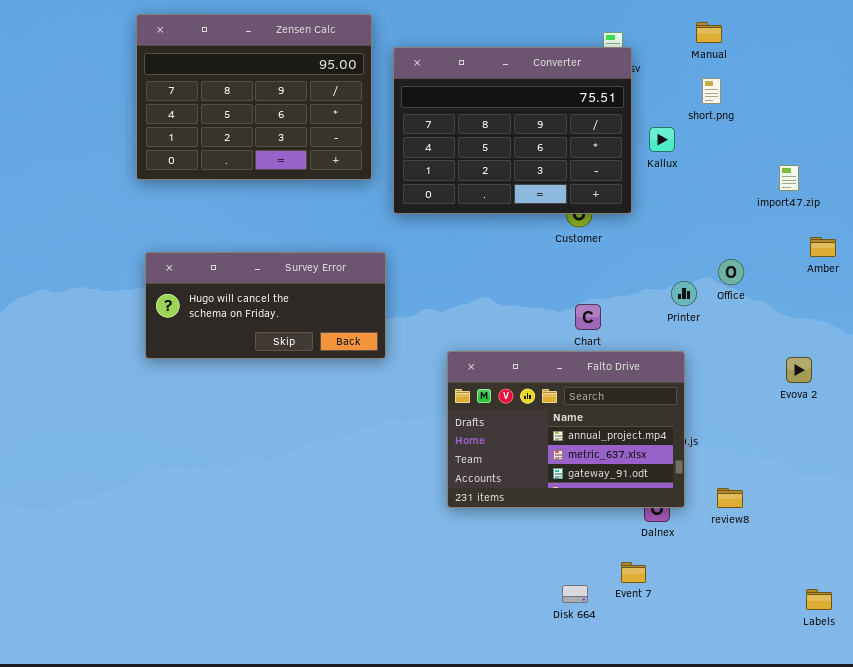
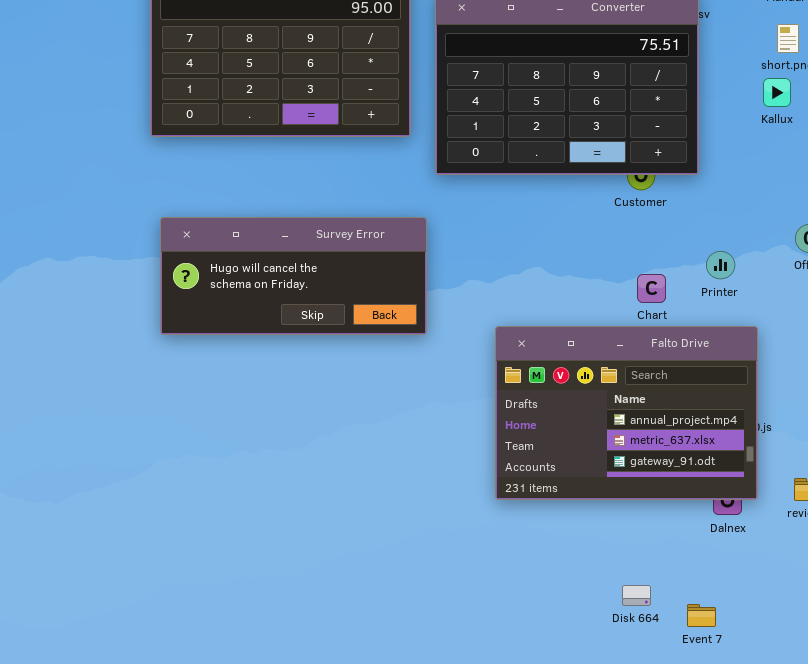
Kallux: [649,127,675,152] -> [763,78,791,107], moved
Printer: [671,281,697,306] -> [706,251,735,279], moved
Event 7: [621,562,646,583] -> [687,604,716,627], moved

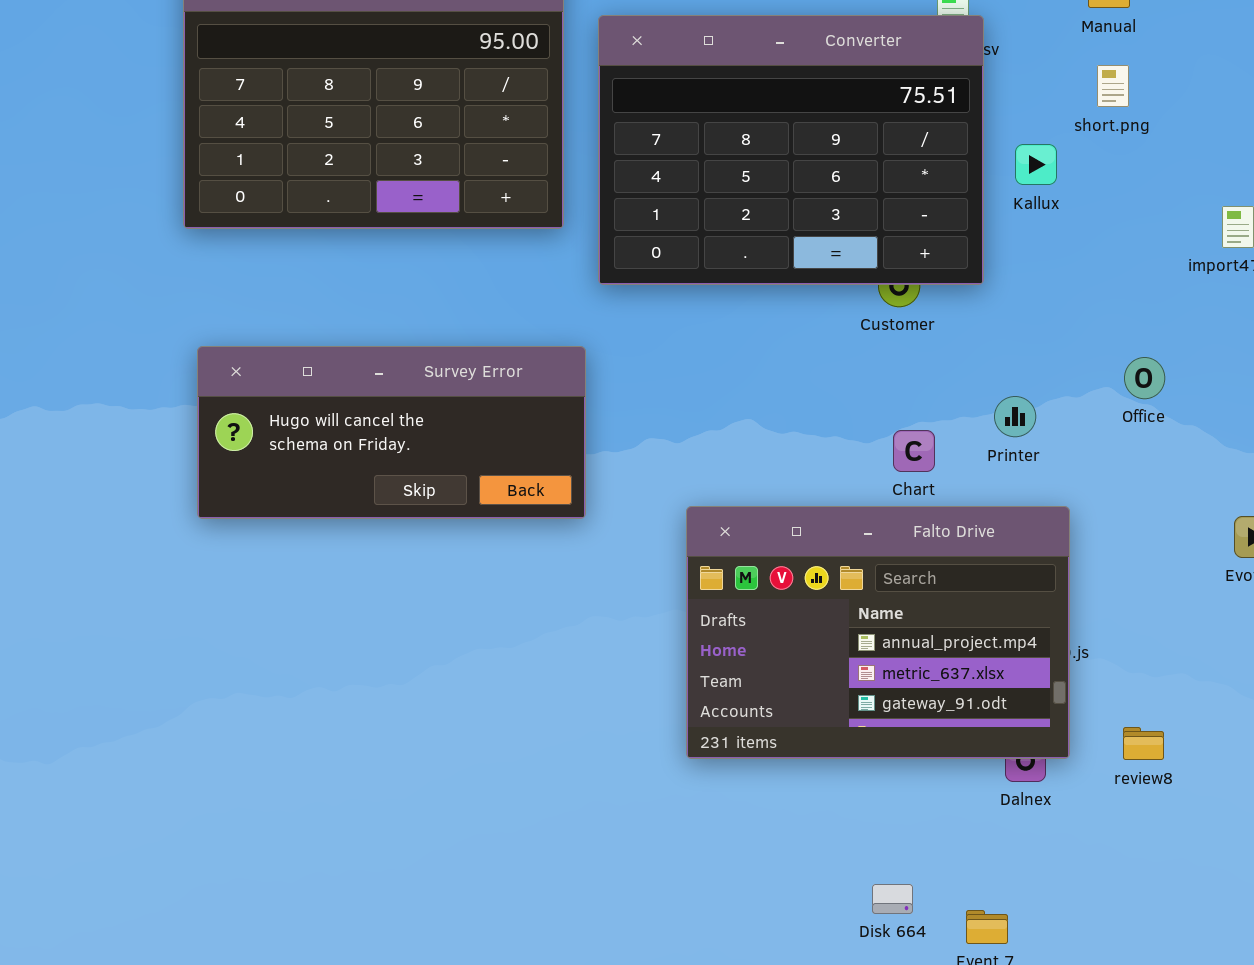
Kallux: [763,78,791,107] -> [1015,144,1057,185], moved

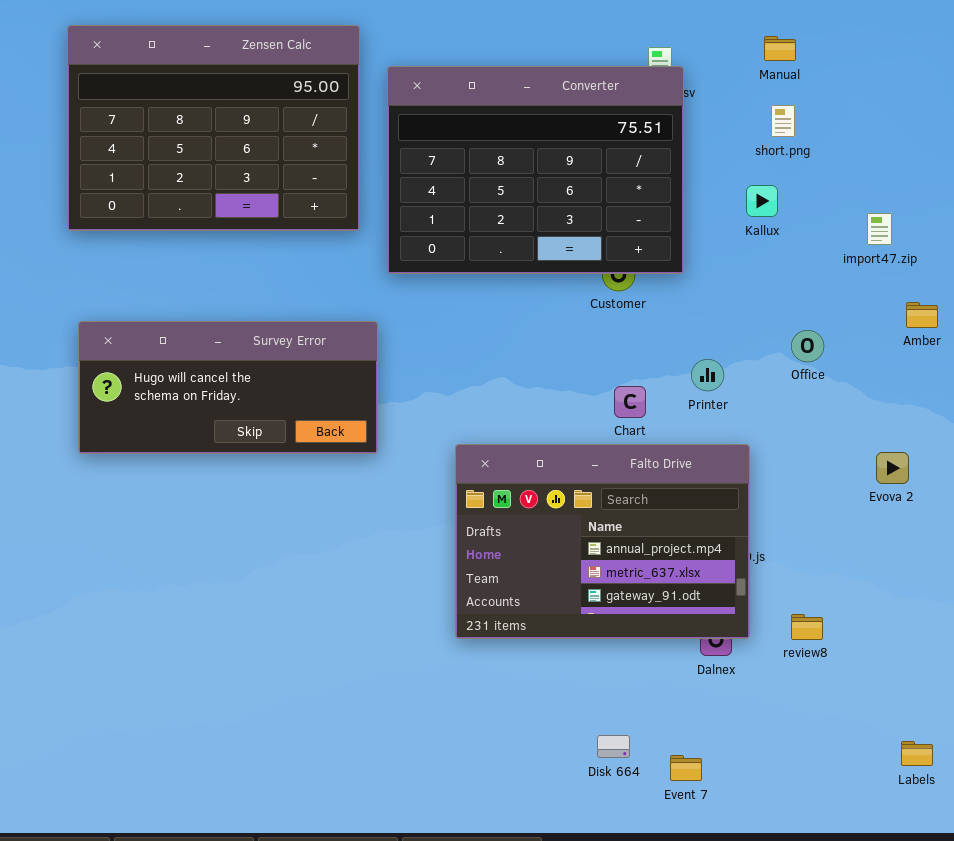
Kallux: [1015,144,1057,185] -> [746,185,778,217], moved

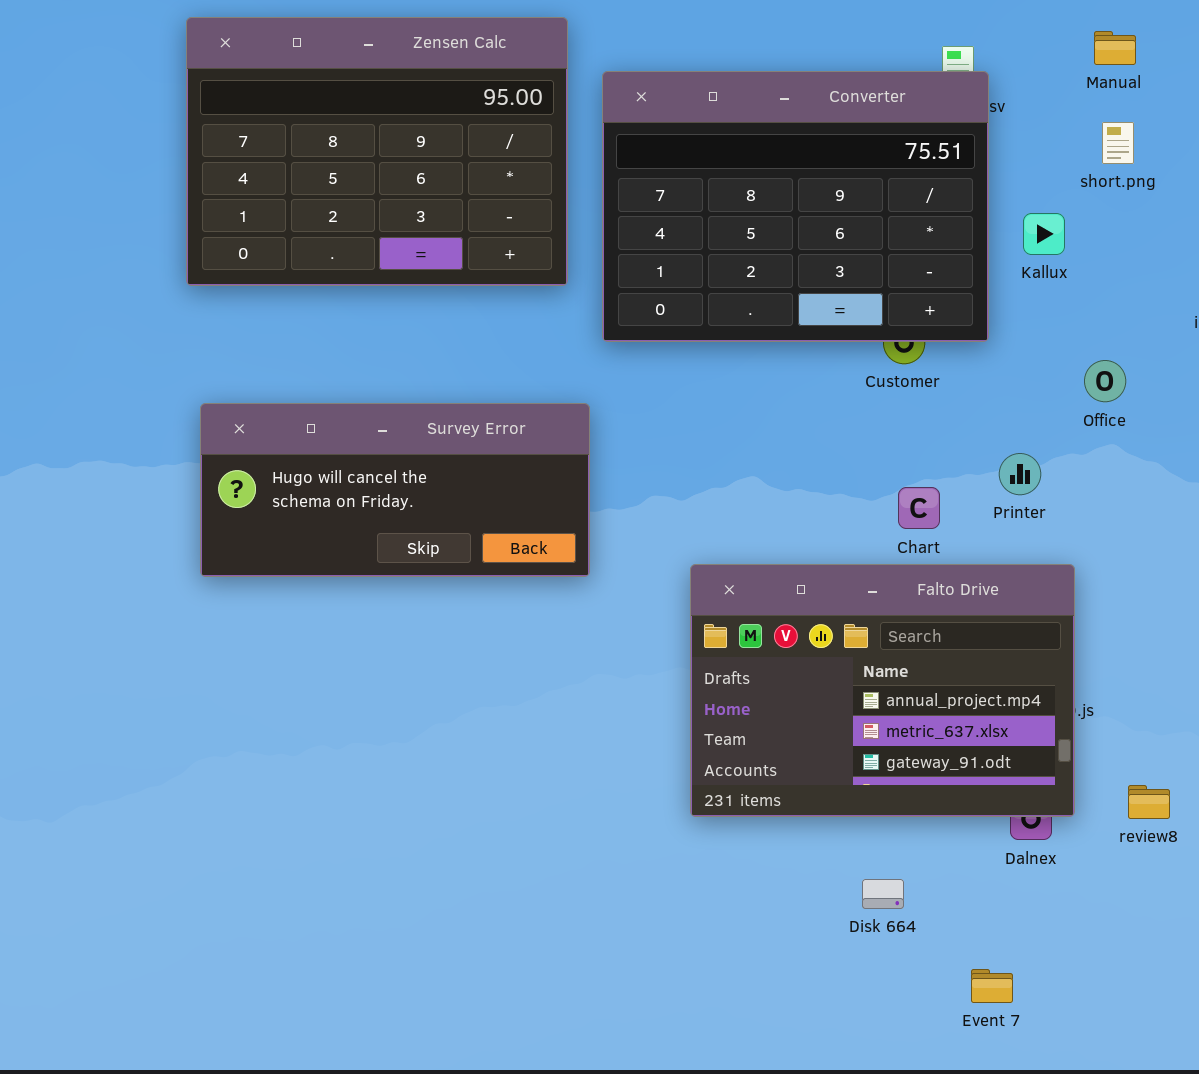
Kallux: [746,185,778,217] -> [1023,213,1065,255], moved
Office: [791,330,824,362] -> [1084,360,1126,402], moved
Disk 664: [597,735,630,758] -> [862,879,904,909], moved

